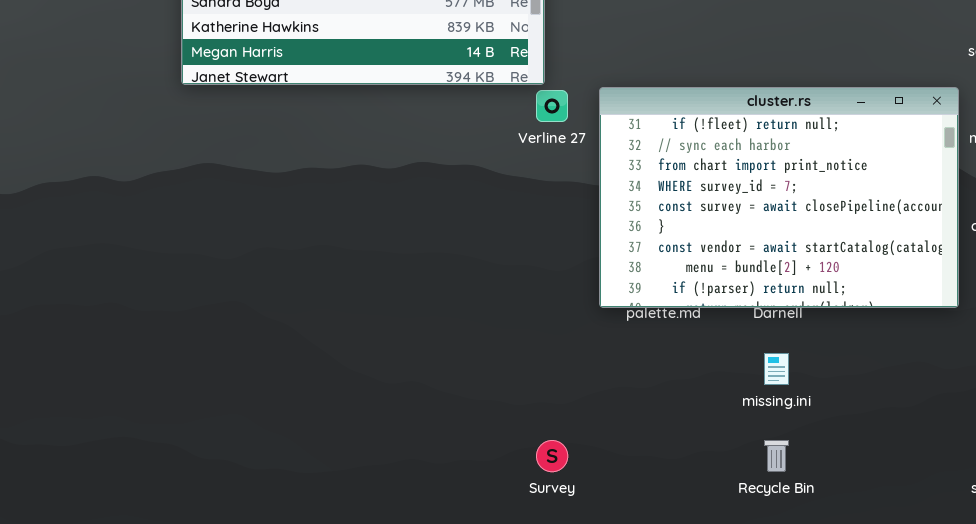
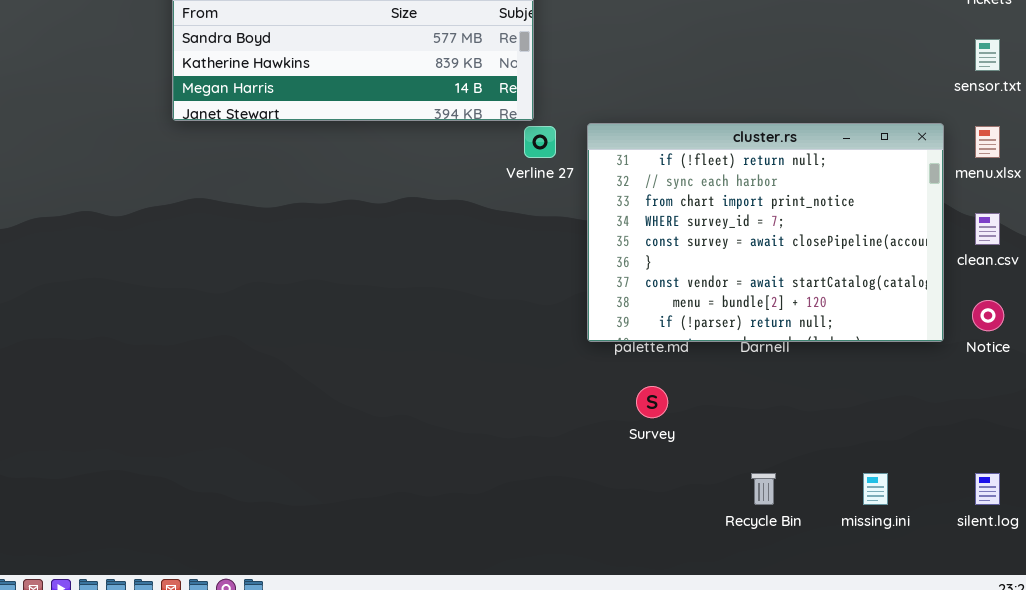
missing.ini: [764,353,789,385] -> [863,473,888,505], moved
Survey: [536,440,568,472] -> [636,386,668,418], moved

